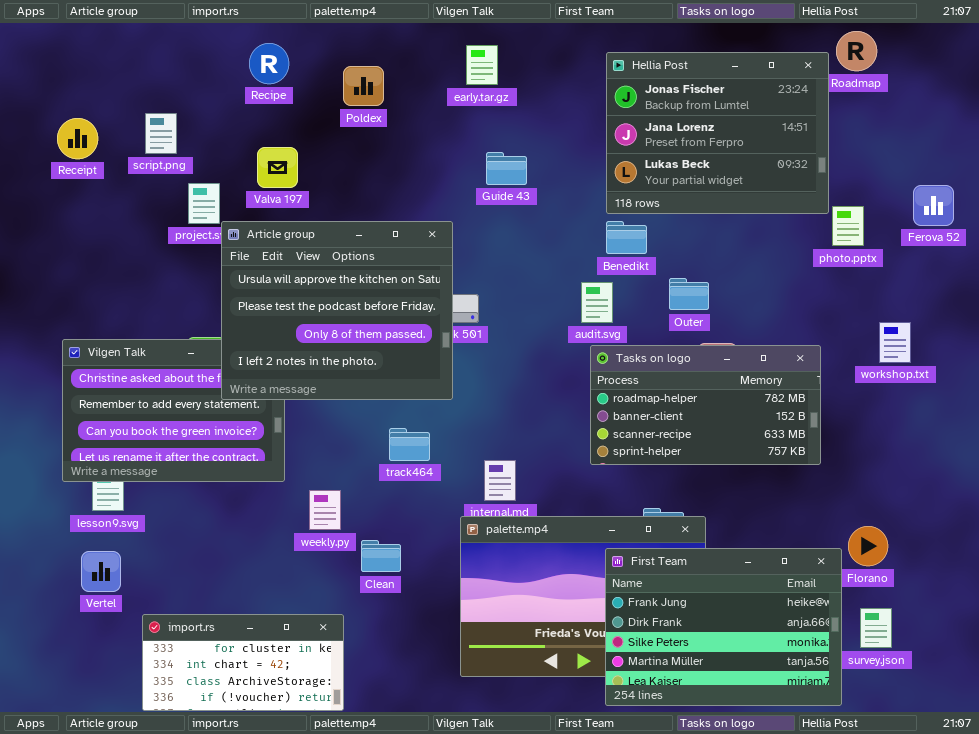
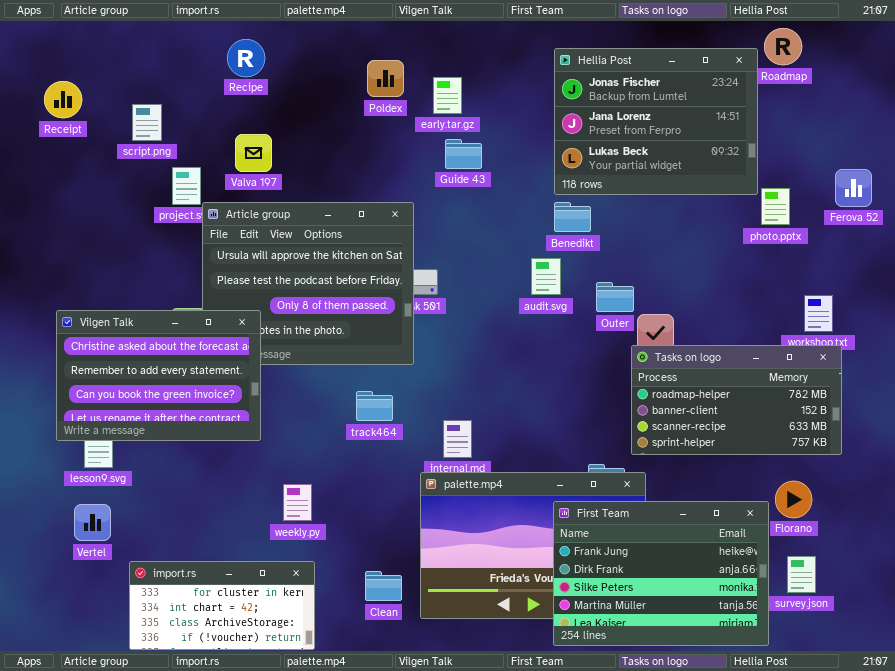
early.tar.gz: [466,45,498,85] -> [433,77,462,114], moved
Poldex: [343,66,384,106] -> [367,60,404,97], moved
Receipt: [57,118,98,159] -> [44,81,82,118], moved
Outer: [669,278,709,310] -> [596,282,634,312], moved
Vilgen Talk: [62,339,285,482] -> [56,310,261,441], raised
Tasks on logo: [590,345,821,465] -> [631,345,842,455], moved
weekly.py: [309,490,341,530] -> [283,484,312,521], moved
Clean: [361,540,401,572] -> [365,571,402,601], moved

